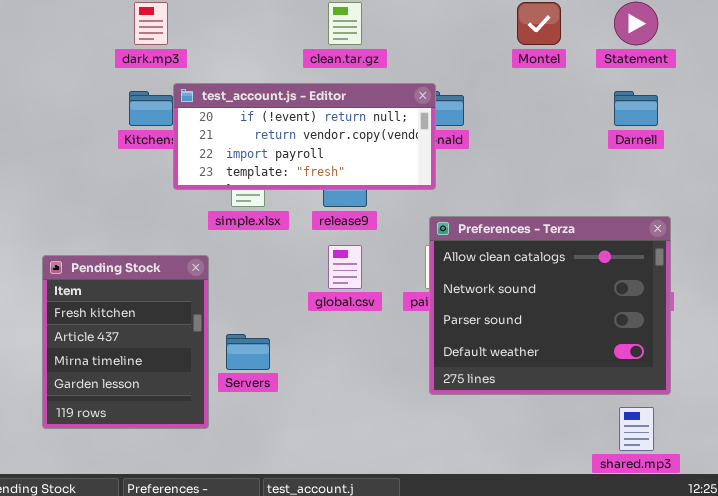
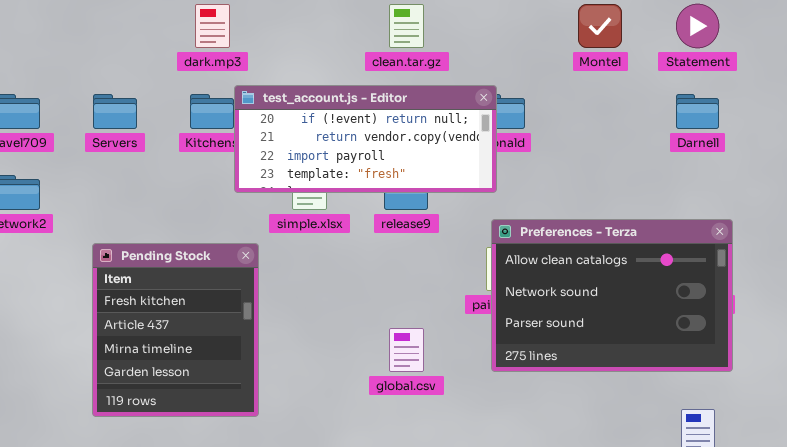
Preferences - Terza: [429,216,671,395] -> [491,219,733,372], resized
global.csv: [328,245,362,289] -> [389,328,424,372], moved
Pending Stock: [42,255,209,429] -> [92,243,259,417], moved
Servers: [226,334,270,370] -> [93,94,137,129], moved

